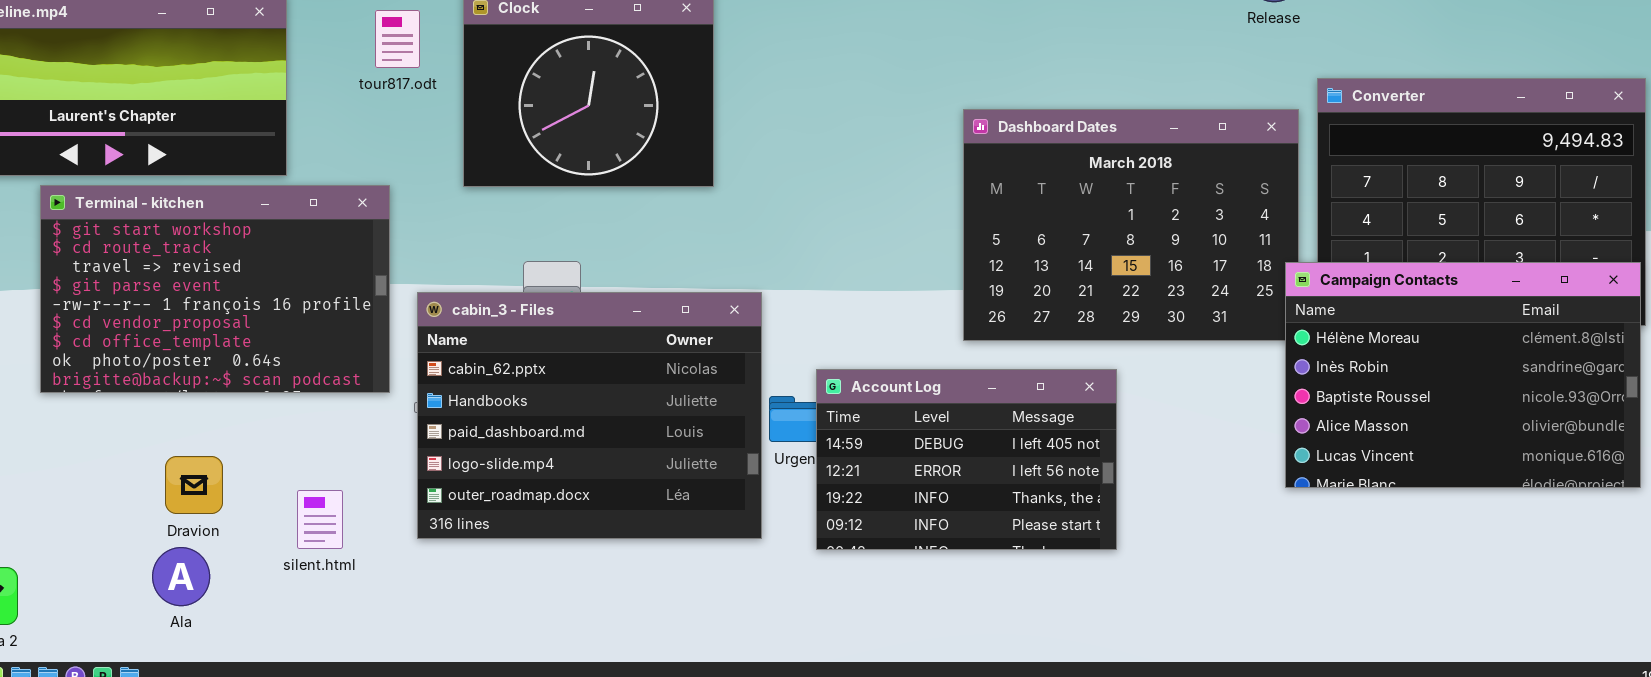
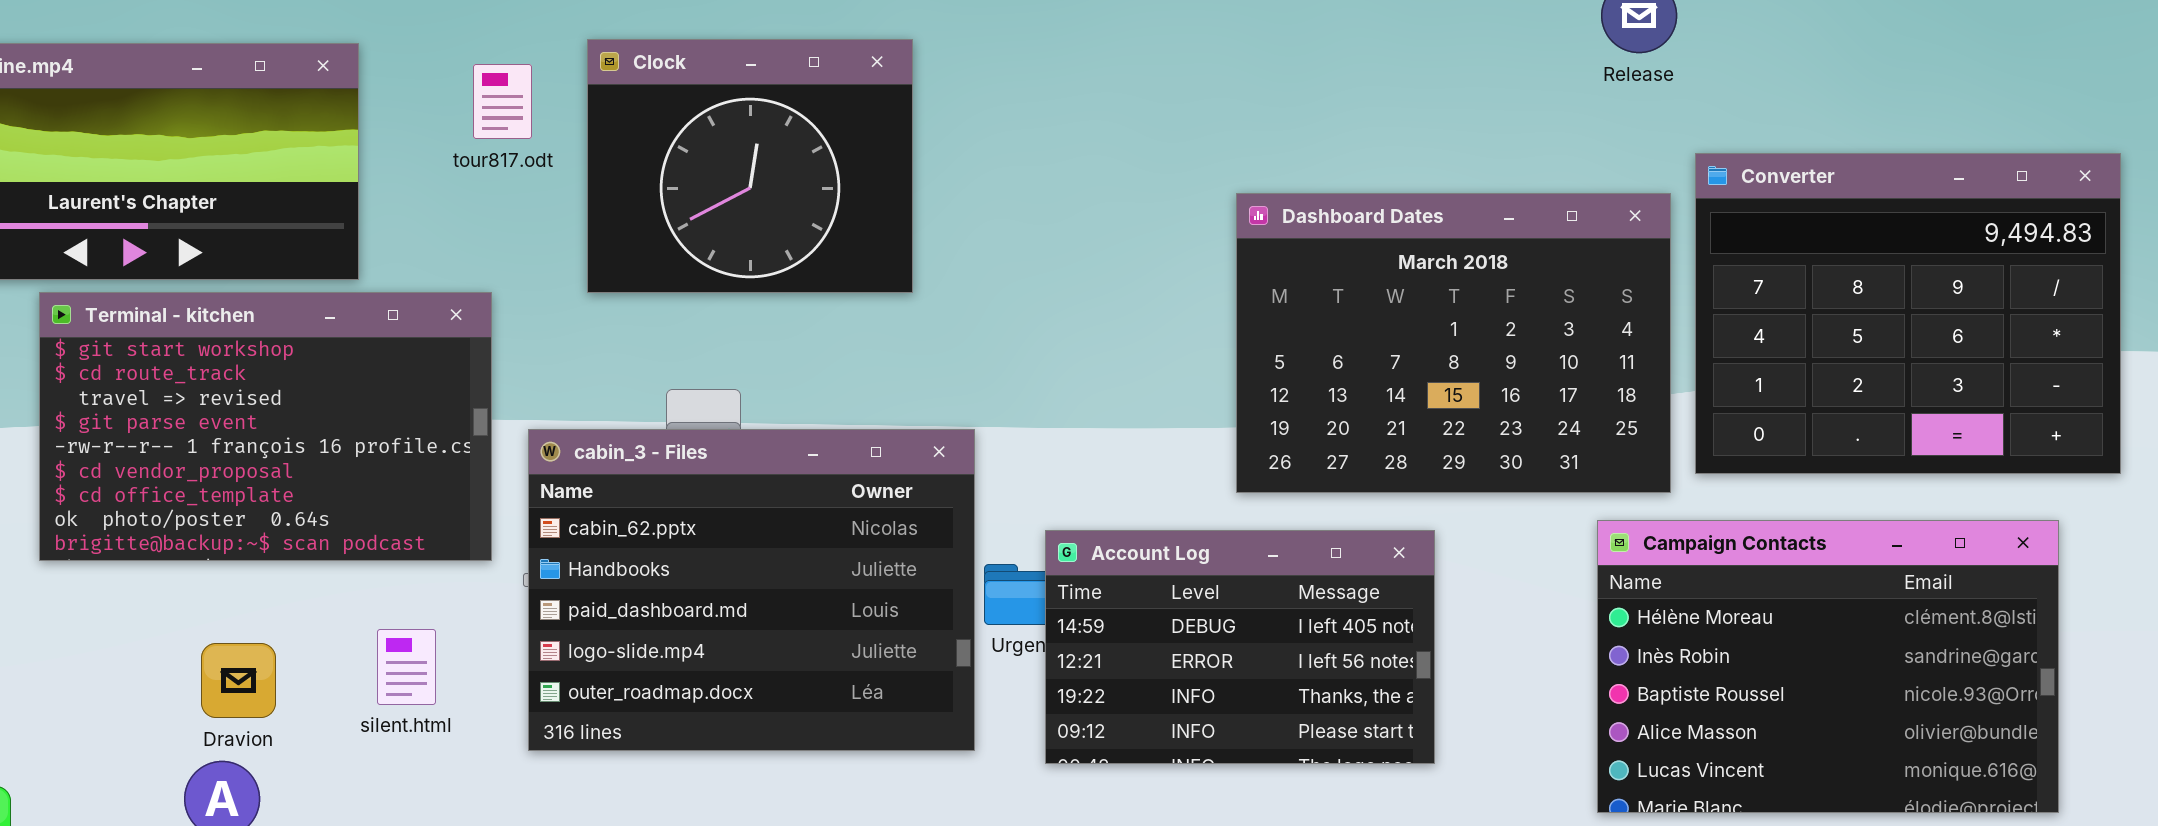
Campaign Contacts: [1285,262,1641,488] -> [1597,520,2059,813], moved
silent.html: [297,490,343,549] -> [377,629,436,705], moved

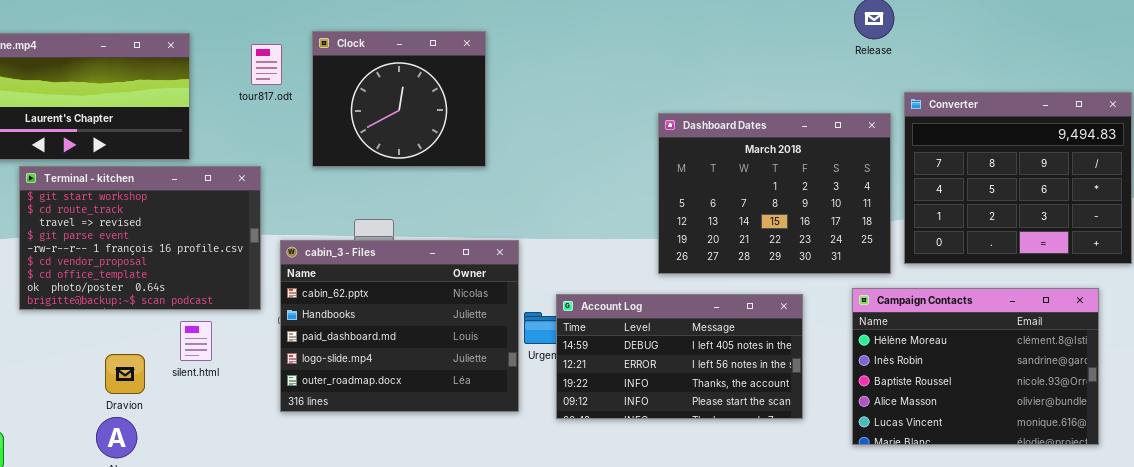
Account Log: [1045,530,1435,764] -> [556,294,803,419], resized
silent.html: [377,629,436,705] -> [180,321,212,361], moved

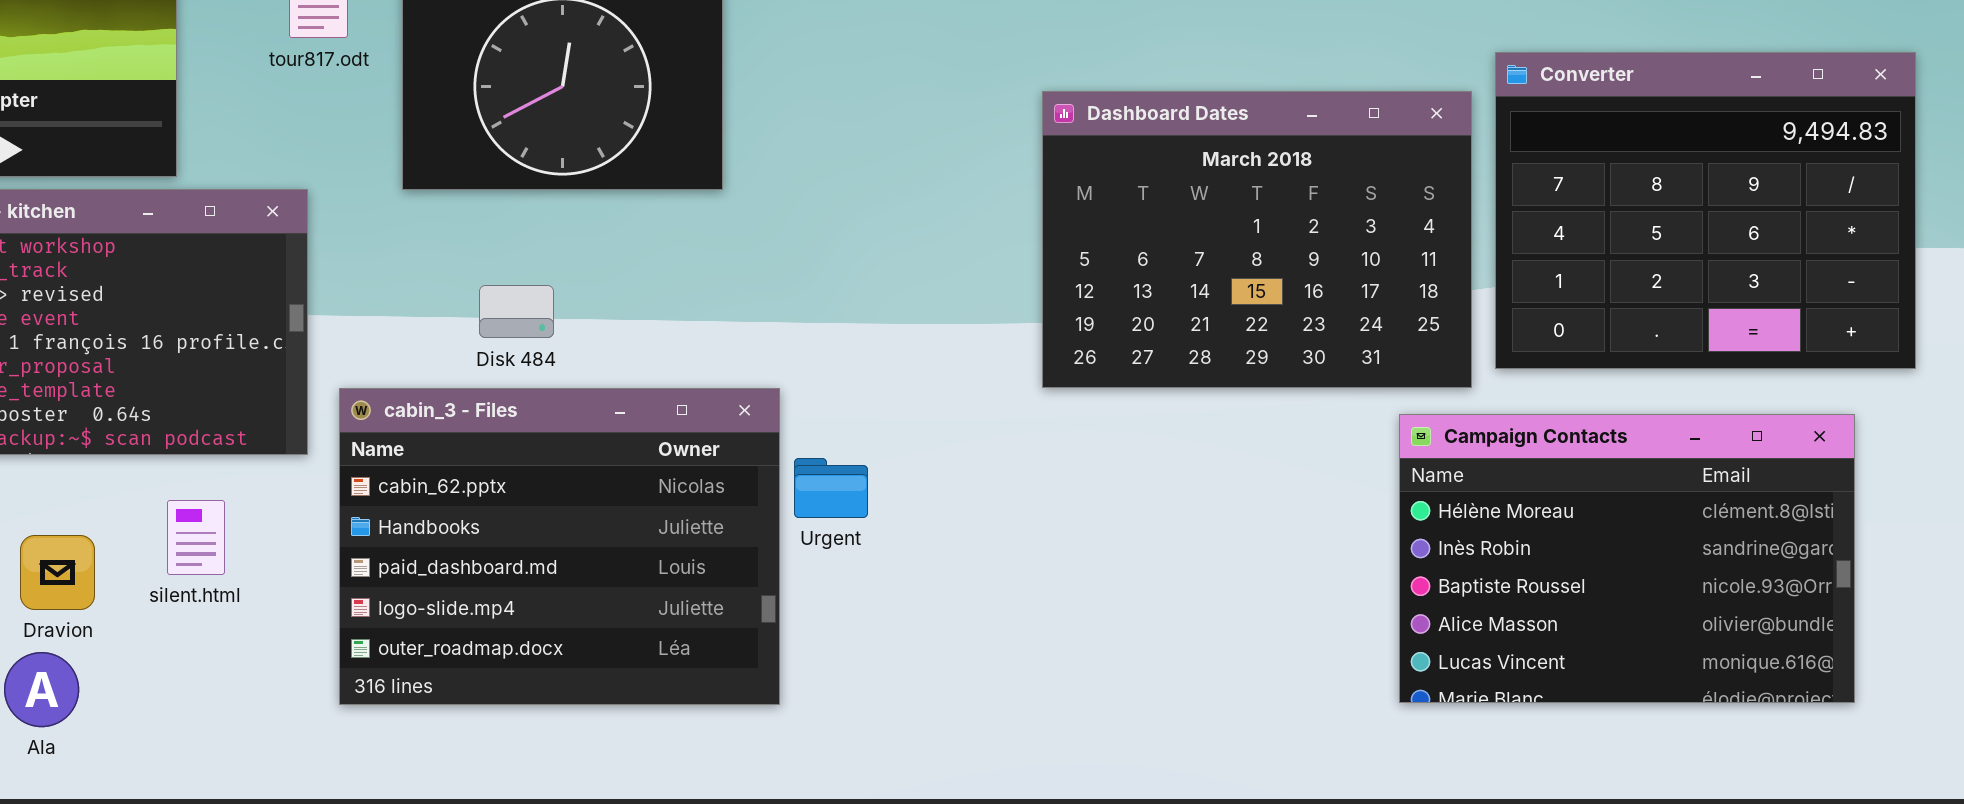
cabin_3 - Files: [280,240,519,412] -> [339,388,780,705], moved
Account Log: [556,294,803,419] -> none, closed
silent.html: [180,321,212,361] -> [167,500,225,575], moved

